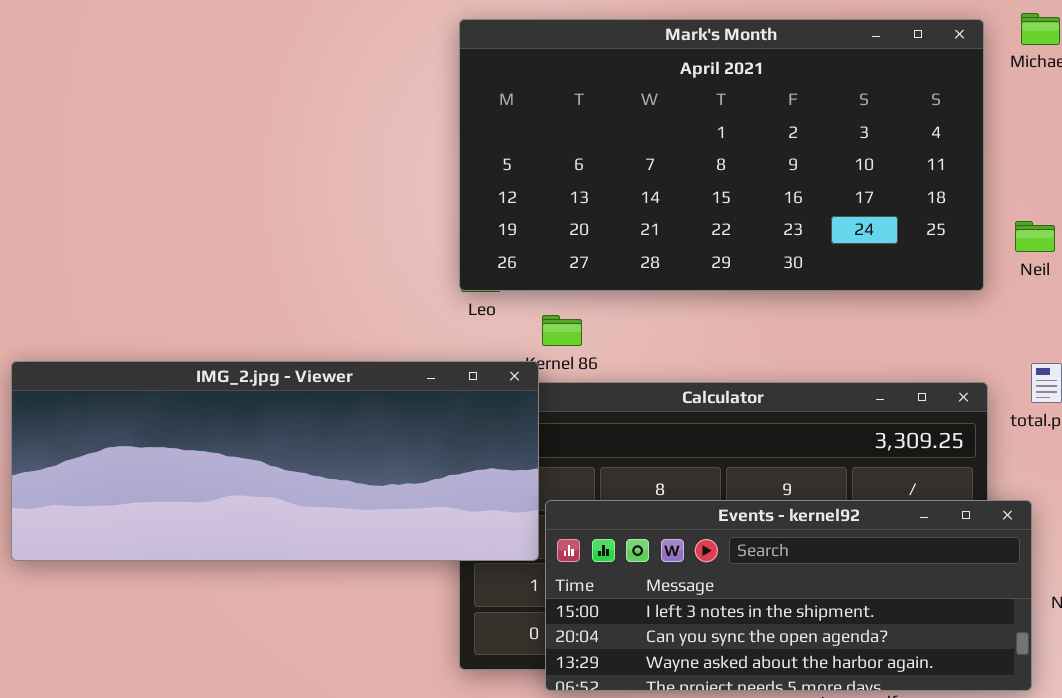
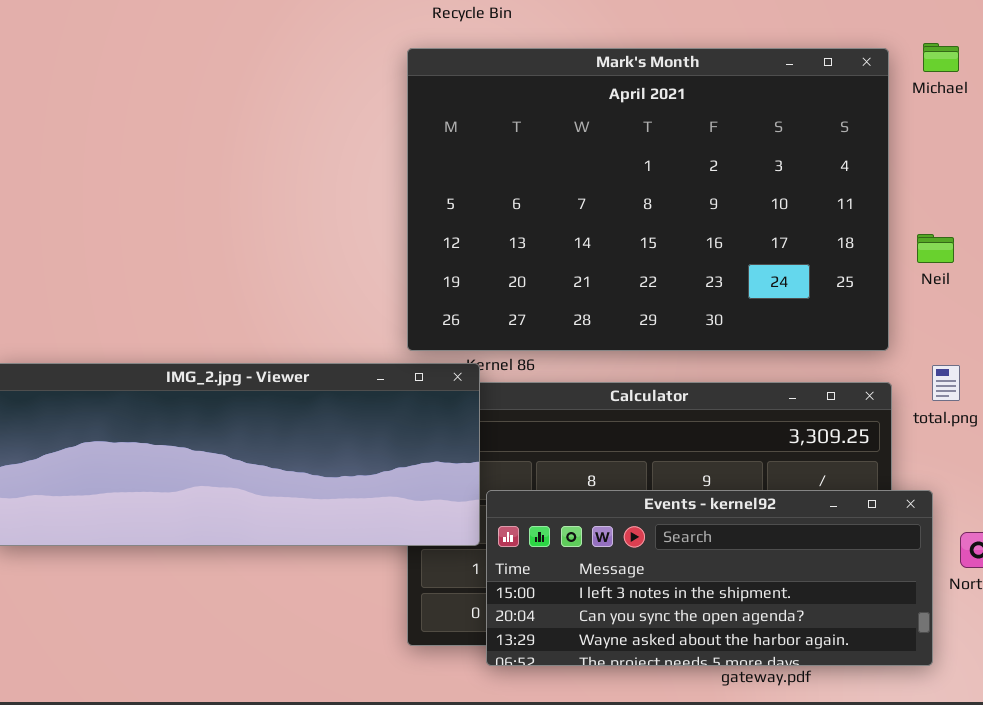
Mark's Month: [459,19,984,291] -> [407,48,889,351], resized

